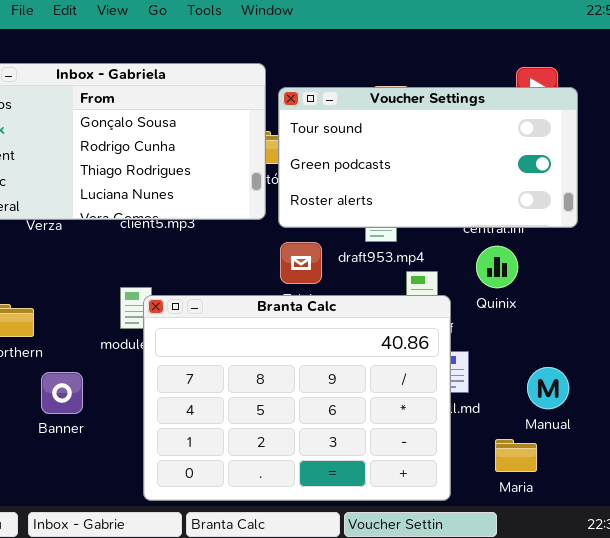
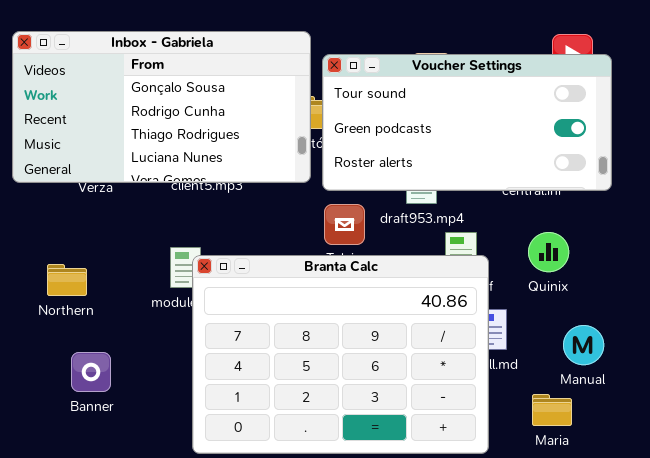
Quinix: [476,246,518,288] -> [528,232,569,272], moved
Banner: [41,372,83,414] -> [71,352,111,392], moved

